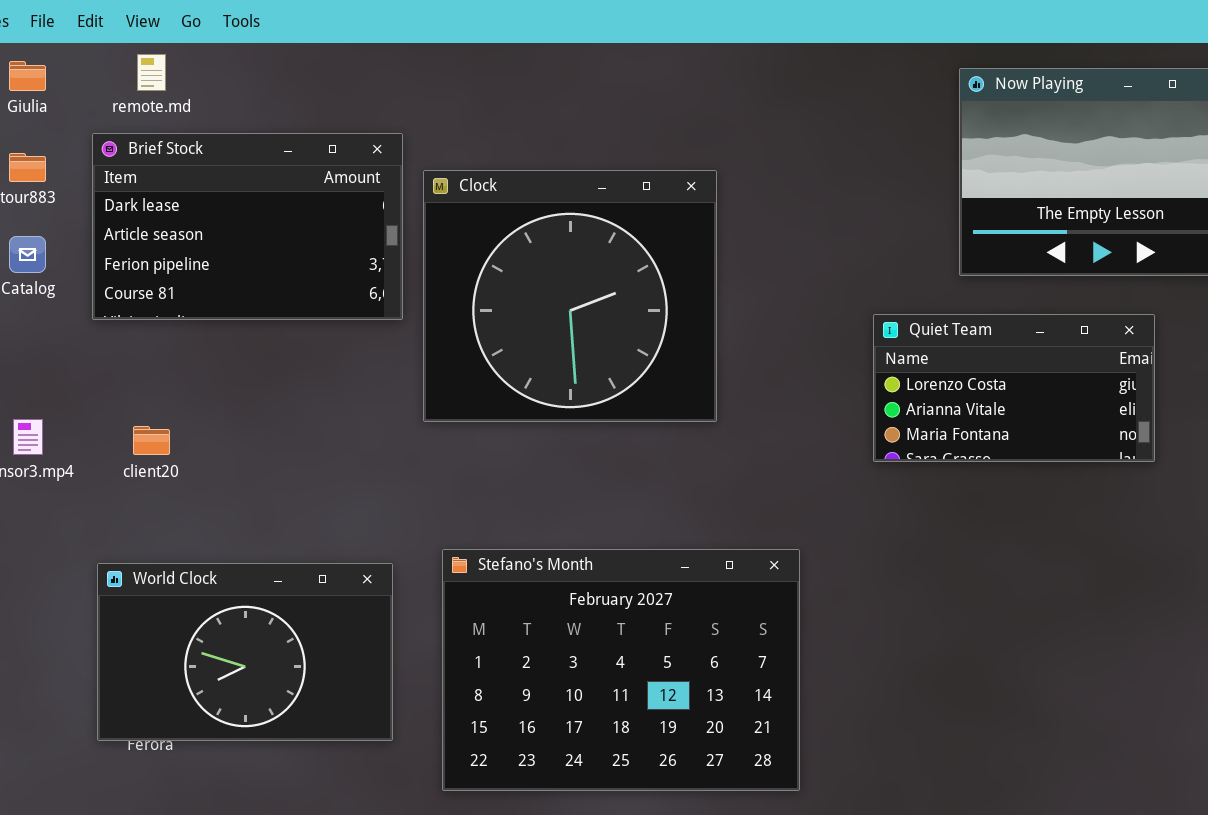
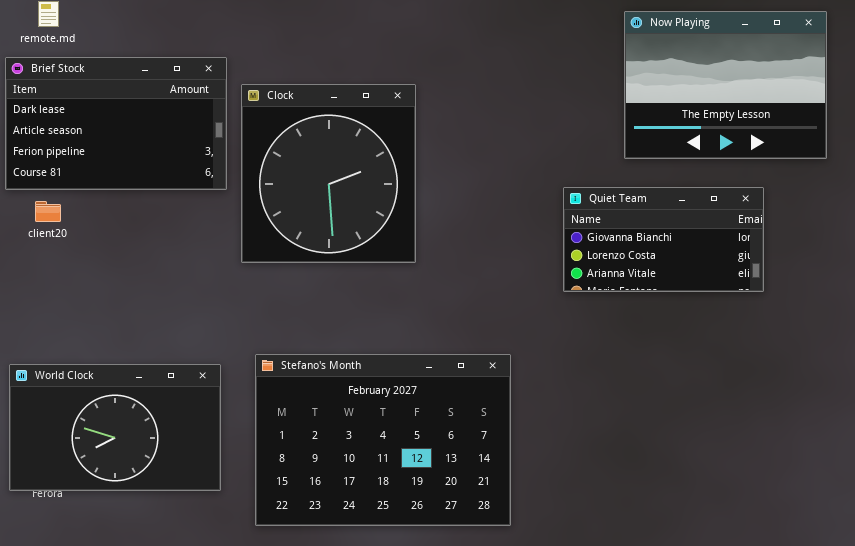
Clock: [423,170,717,422] -> [241,84,416,263], resized
Quiet Team: [873,314,1155,462] -> [563,187,764,292], scrolled up 1 row
client20: [133,426,170,455] -> [35,201,61,222], moved

